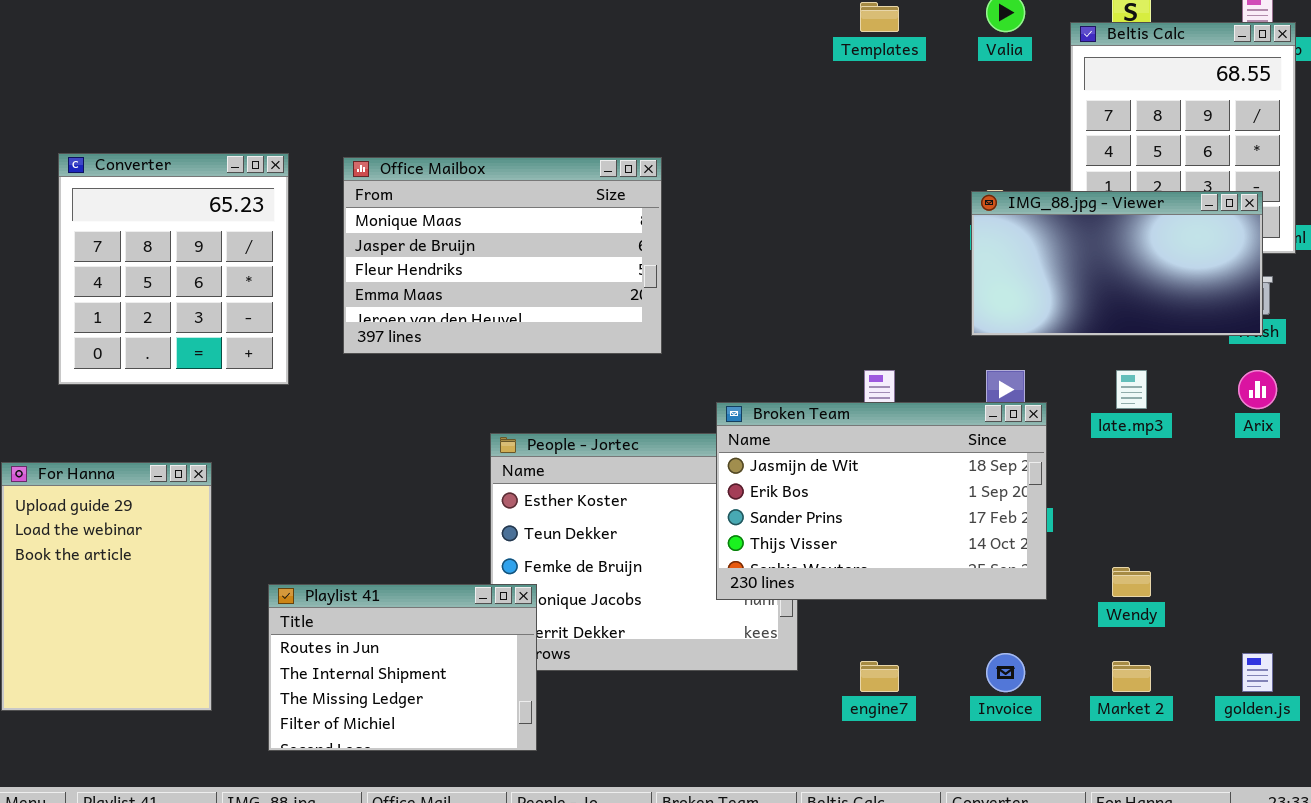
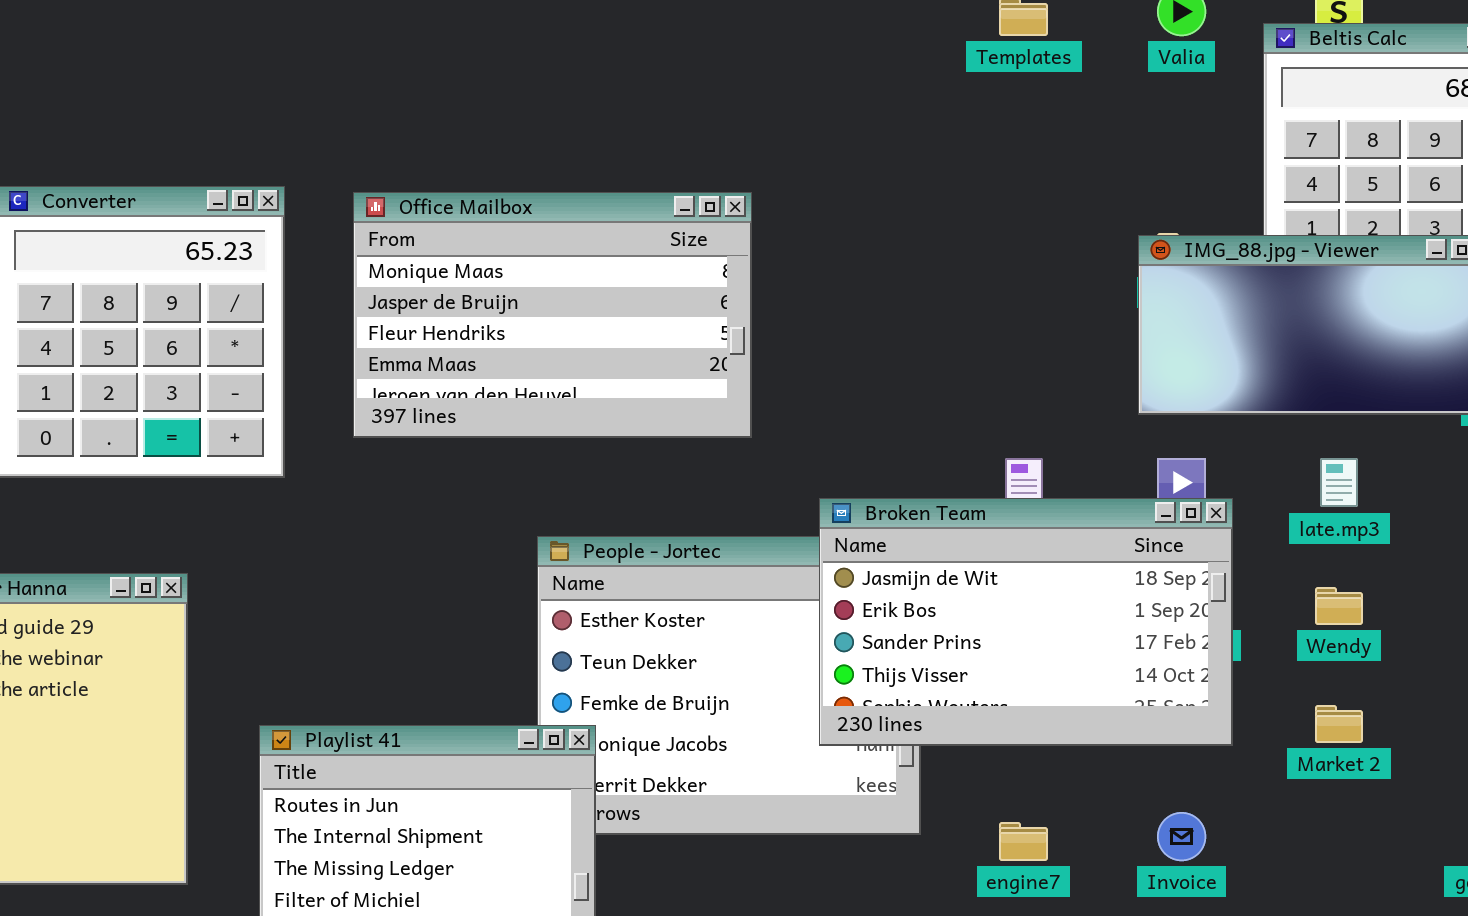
Wendy: [1112,567,1151,597] -> [1315,587,1363,625], moved
Market 2: [1112,661,1151,692] -> [1315,705,1363,743], moved

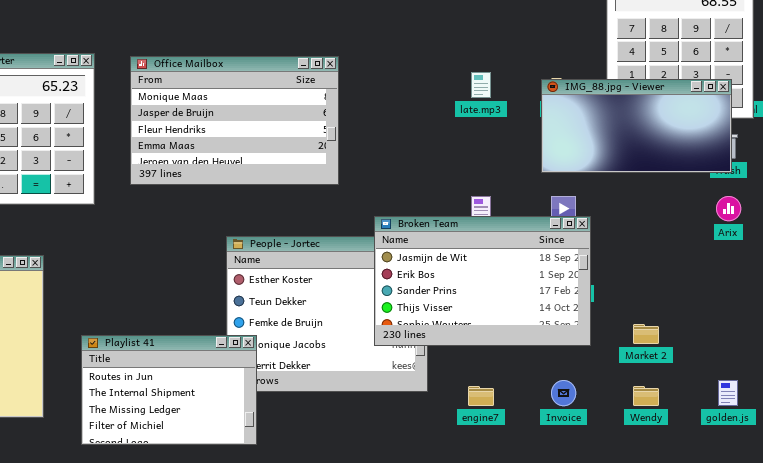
late.mp3: [1320,458,1358,507] -> [471,72,491,98], moved
Wendy: [1315,587,1363,625] -> [633,386,659,406], moved

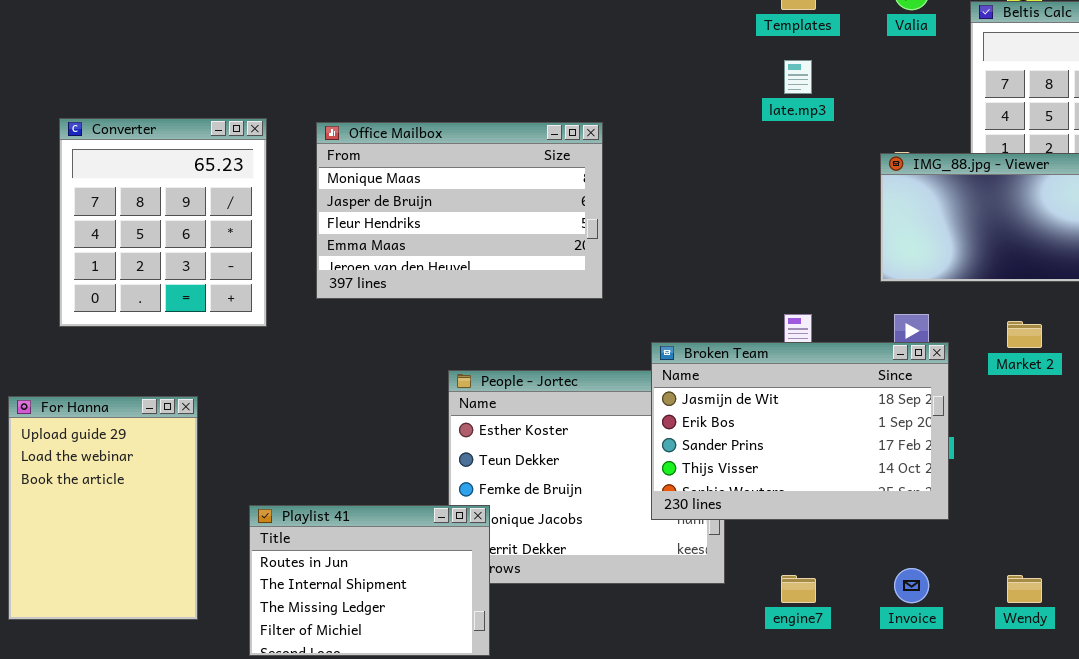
late.mp3: [471,72,491,98] -> [784,60,812,94], moved
Market 2: [633,324,659,344] -> [1007,321,1042,348], moved

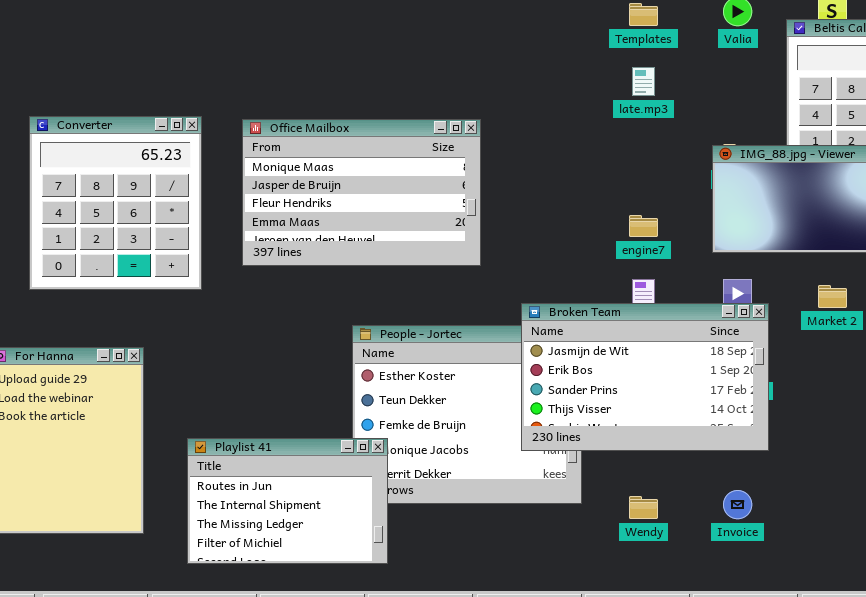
engine7: [781,575,816,603] -> [629,215,658,237], moved
Wendy: [1007,575,1042,603] -> [629,496,658,519], moved

